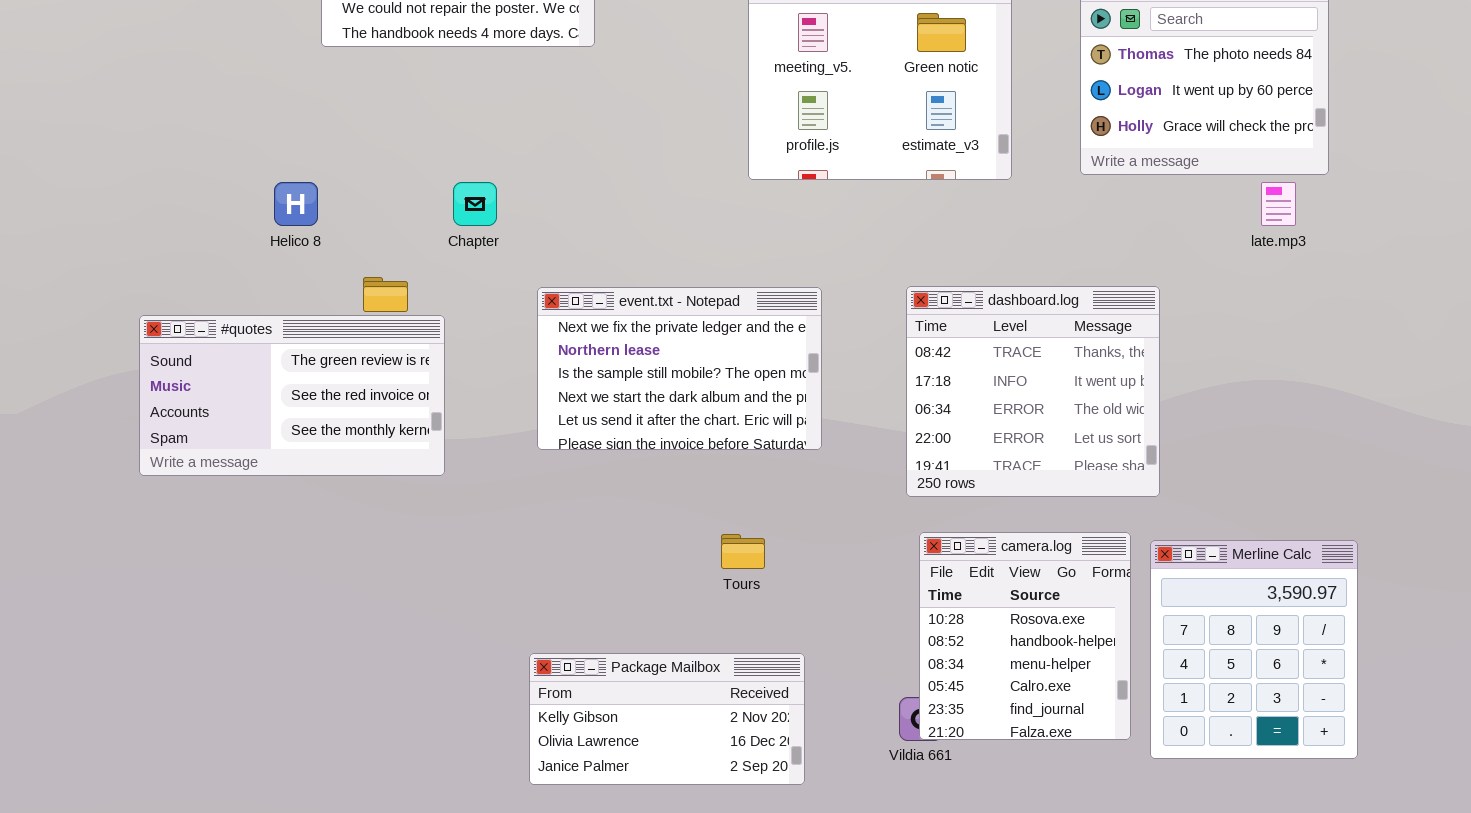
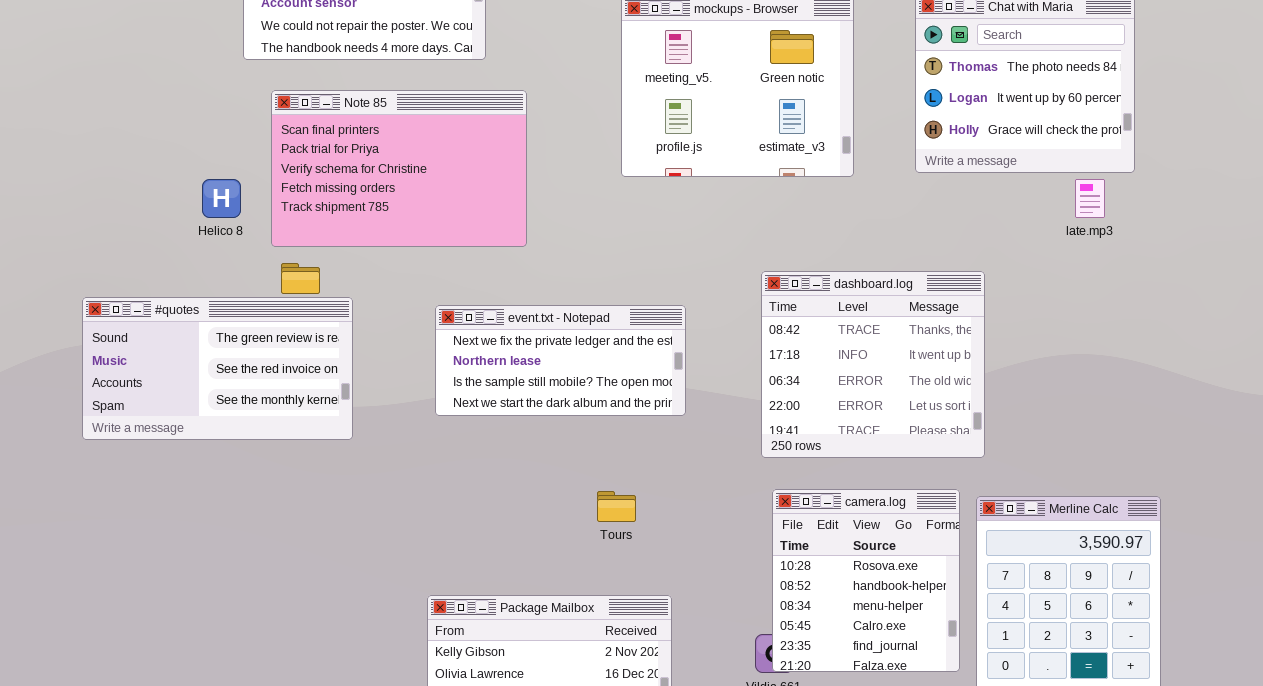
Note 85: none -> [271,90,527,247], opened
event.txt - Notepad: [537,287,822,450] -> [435,305,686,416], resized

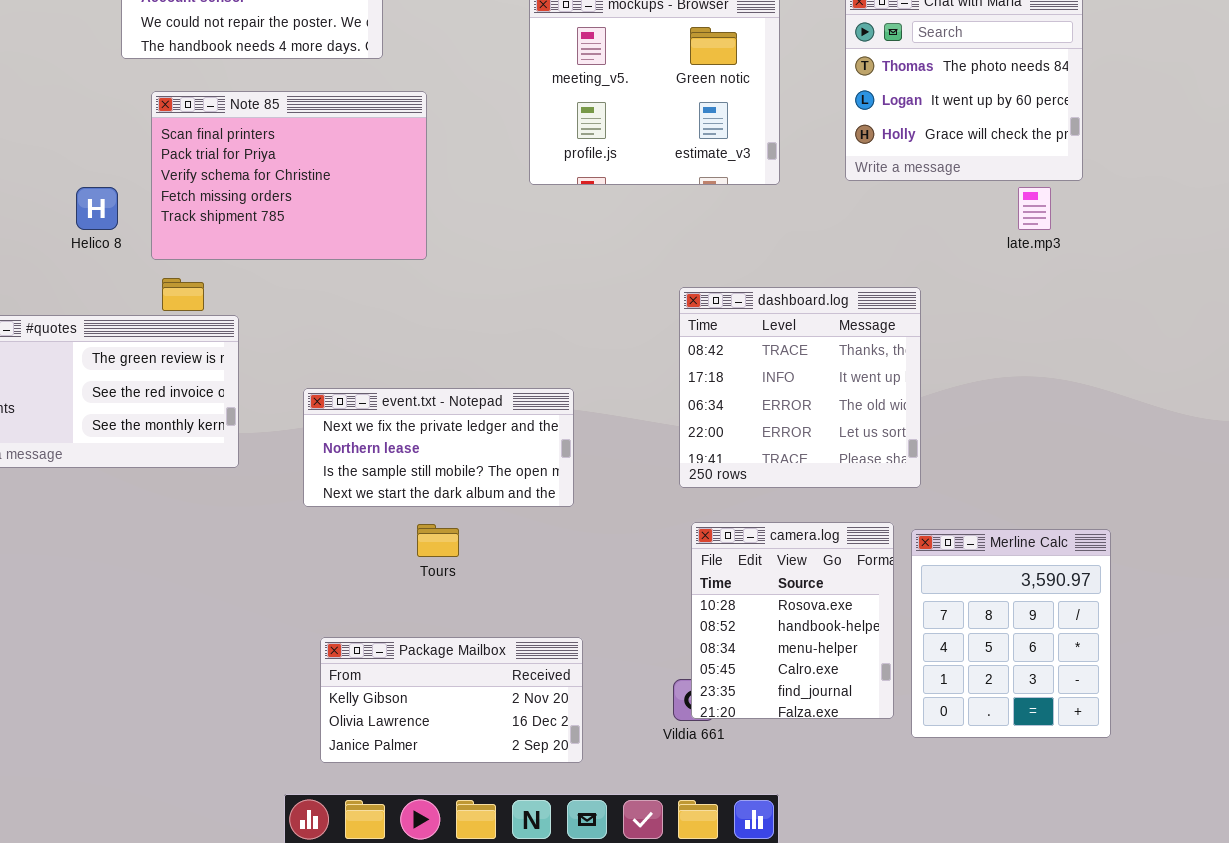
event.txt - Notepad: [435,305,686,416] -> [303,388,574,507], moved
Tours: [597,491,636,522] -> [417,524,459,557], moved

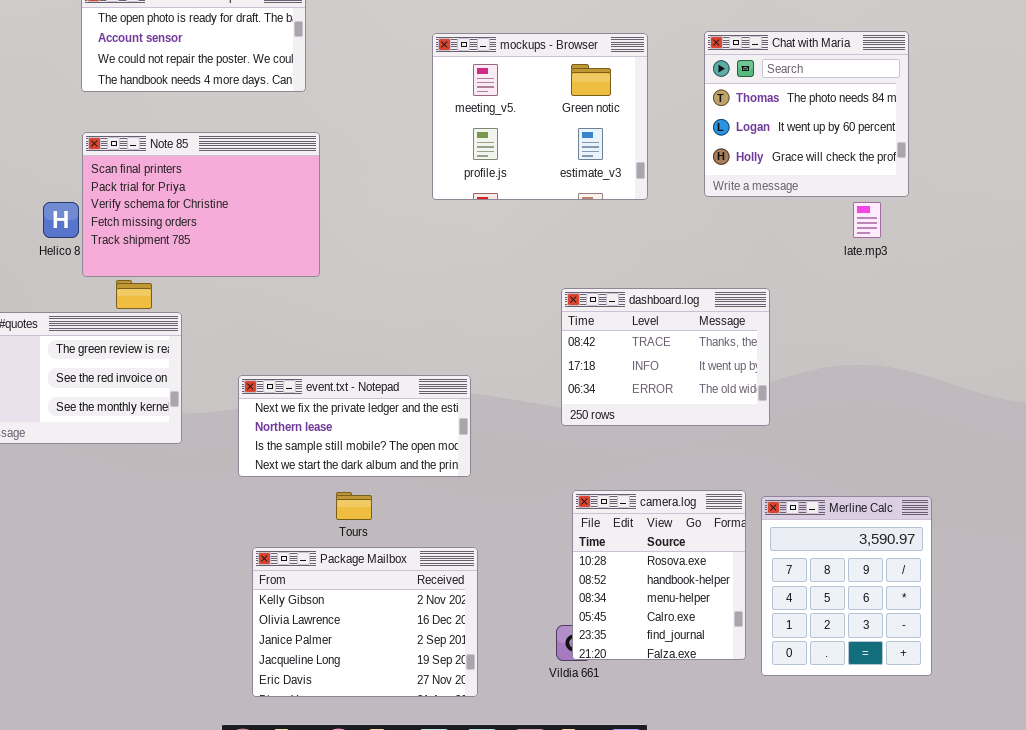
Note 85: [151,91,427,260] -> [82,132,320,277], moved
dashboard.log: [679,287,921,488] -> [561,288,770,426], resized
Package Mailbox: [320,637,583,763] -> [252,547,478,697], resized

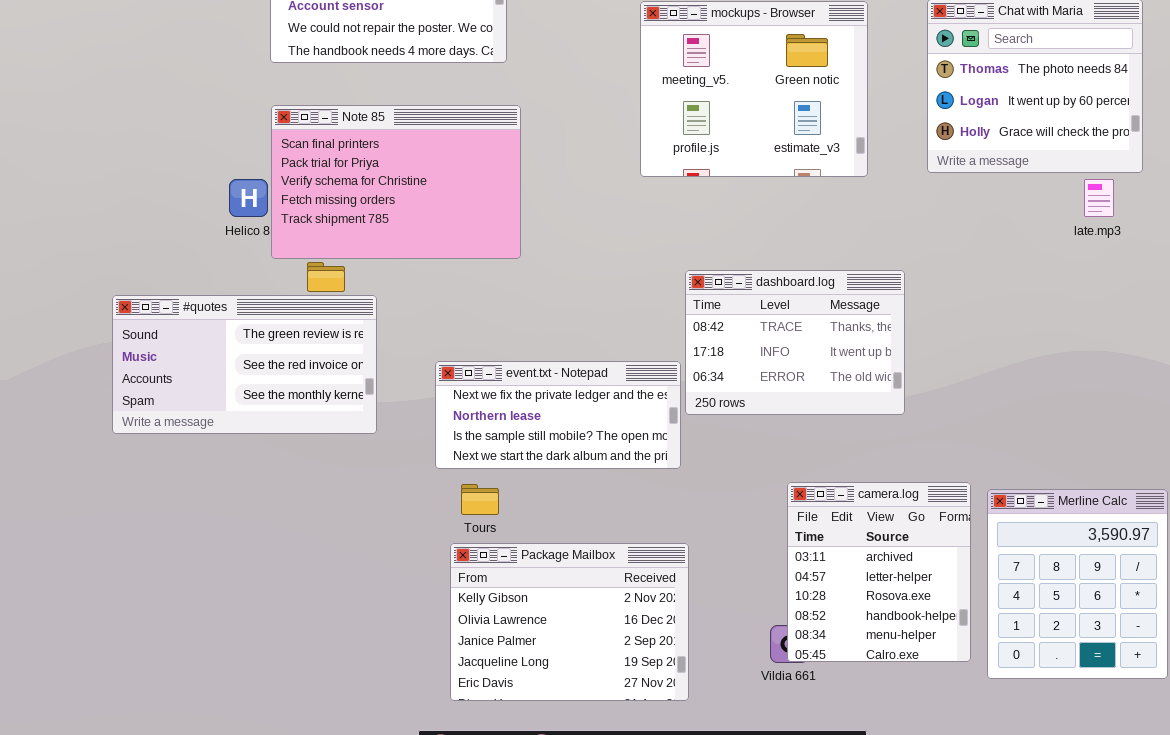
dashboard.log: [561,288,770,426] -> [685,270,905,415], moved
camera.log: [572,490,746,660] -> [787,482,971,662], scrolled up 2 rows
Tours: [336,492,372,520] -> [461,484,499,515], moved

